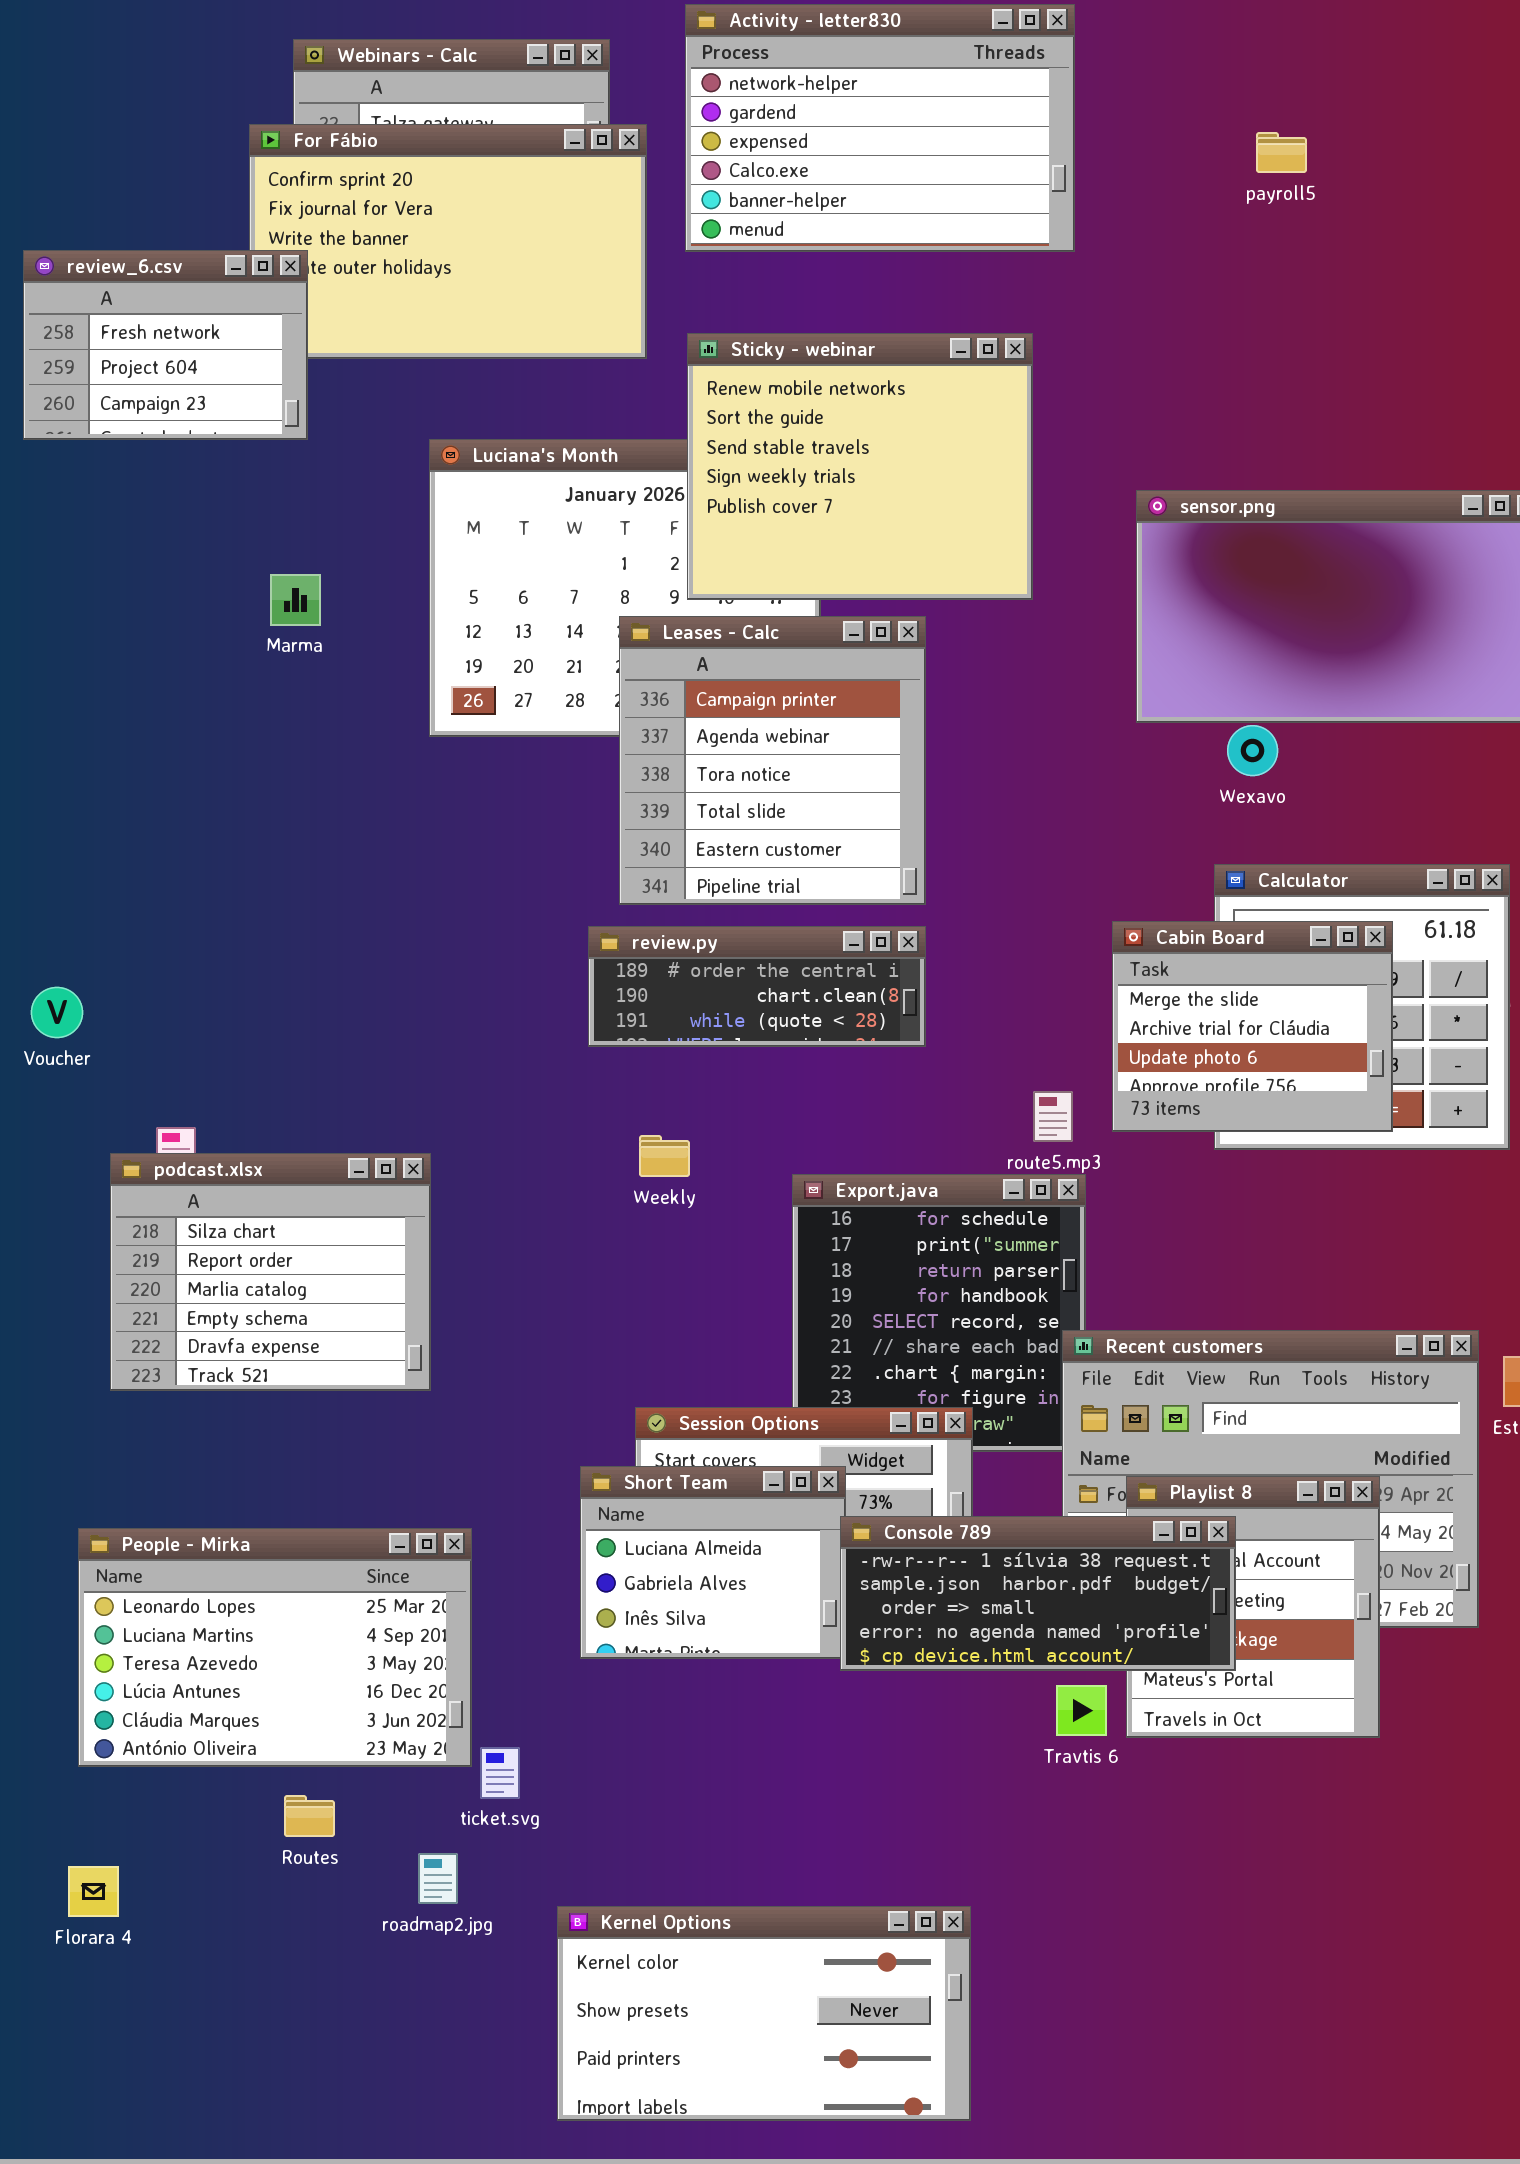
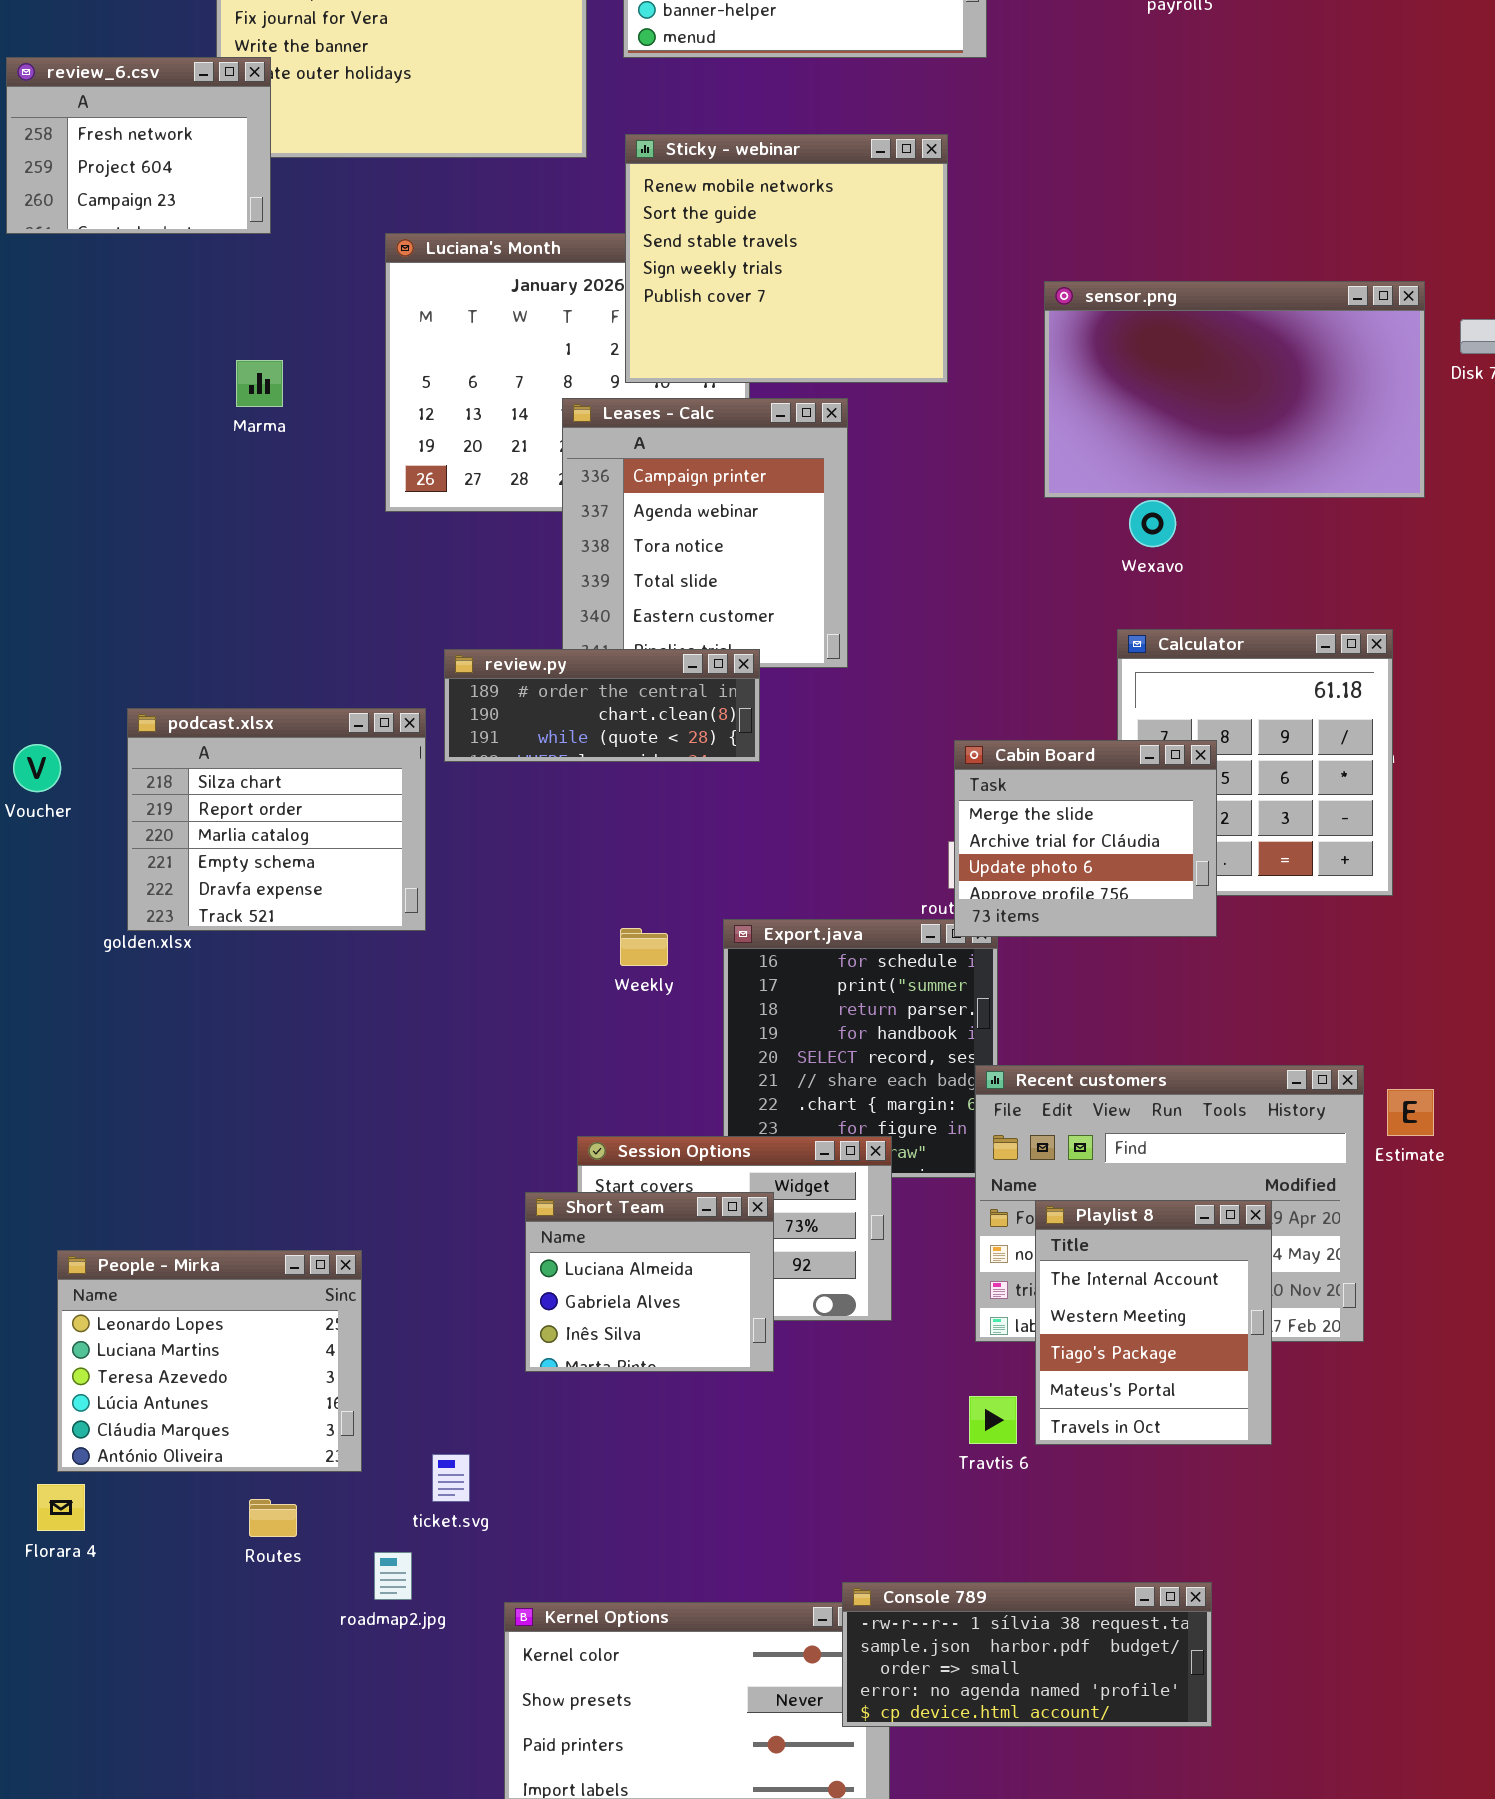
Cabin Board: [1112,921,1393,1132] -> [954,740,1217,937], moved
review.py: [588,926,926,1047] -> [444,649,760,762], moved
Weekly: [639,1135,690,1177] -> [620,928,668,966], moved
podcast.xlsx: [110,1153,431,1391] -> [127,708,426,931], moved
Console 789: [840,1516,1236,1671] -> [842,1582,1212,1727], moved
People - Mirka: [78,1528,472,1767] -> [57,1250,362,1472], resized
Florara 4: [68,1866,119,1917] -> [37,1484,85,1531], moved

